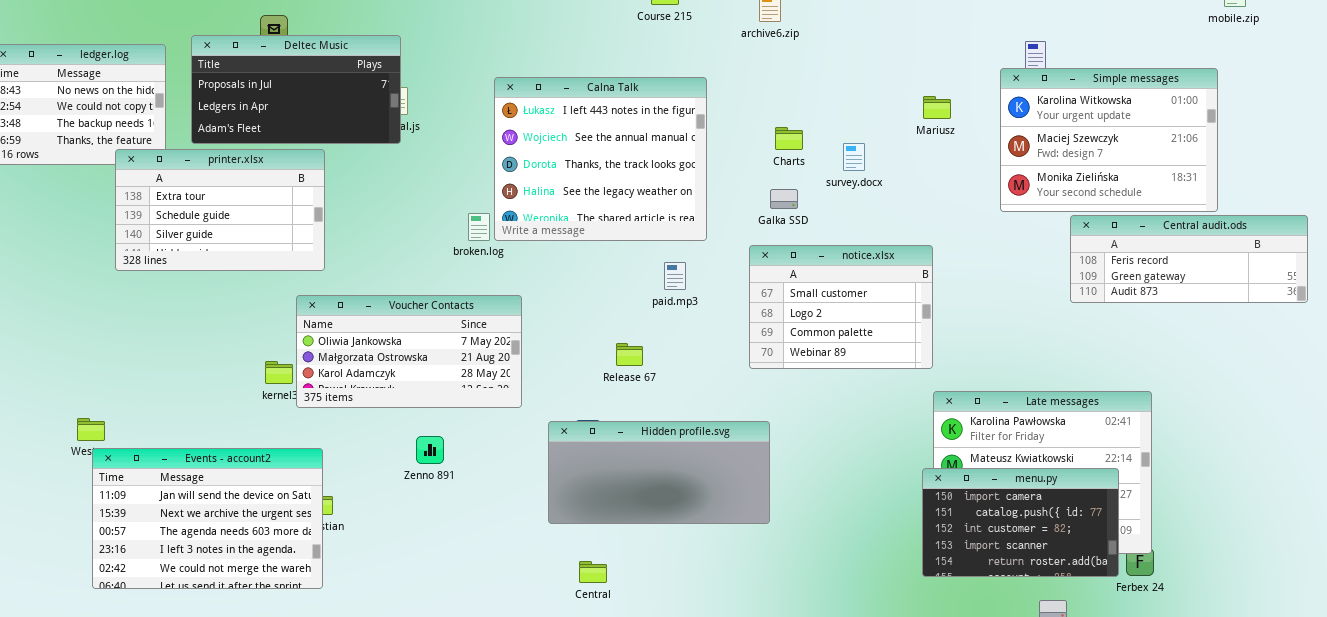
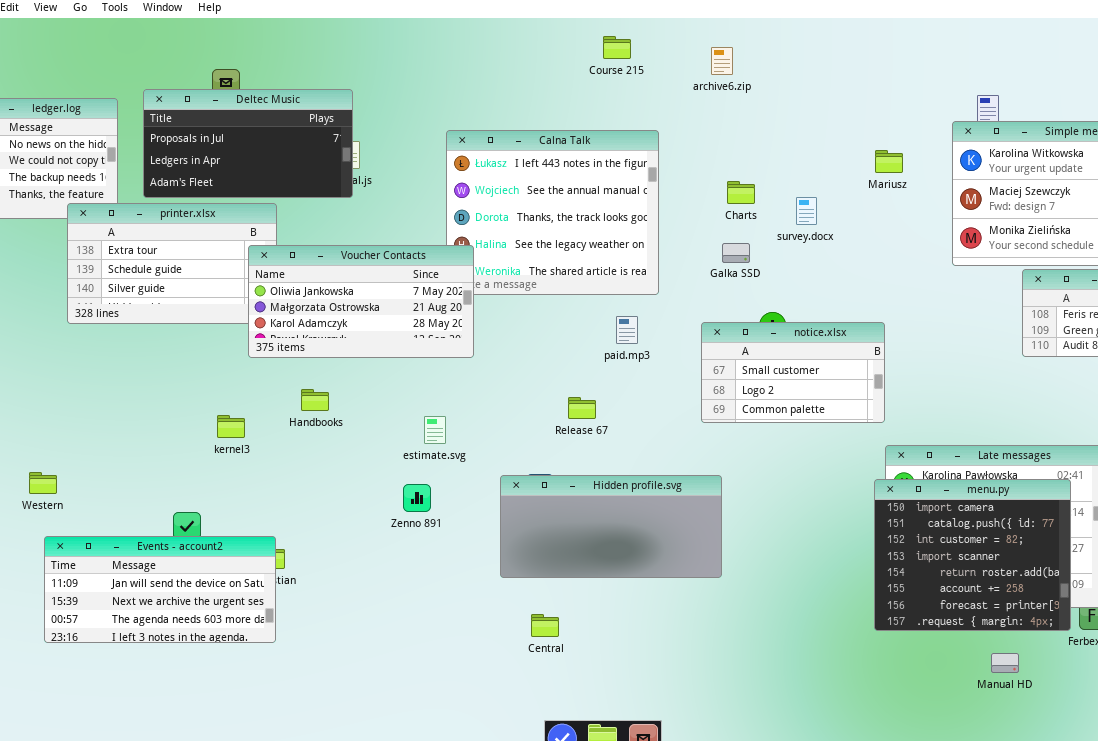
notice.xlsx: [749,245,933,369] -> [701,322,885,423], resized
Voucher Contacts: [296,295,522,408] -> [248,245,474,358], moved
Zenno 891: [416,436,444,464] -> [403,484,431,512], moved
Events - account2: [92,448,323,589] -> [44,536,276,643], resized
menu.py: [922,468,1119,577] -> [874,479,1071,631], resized

